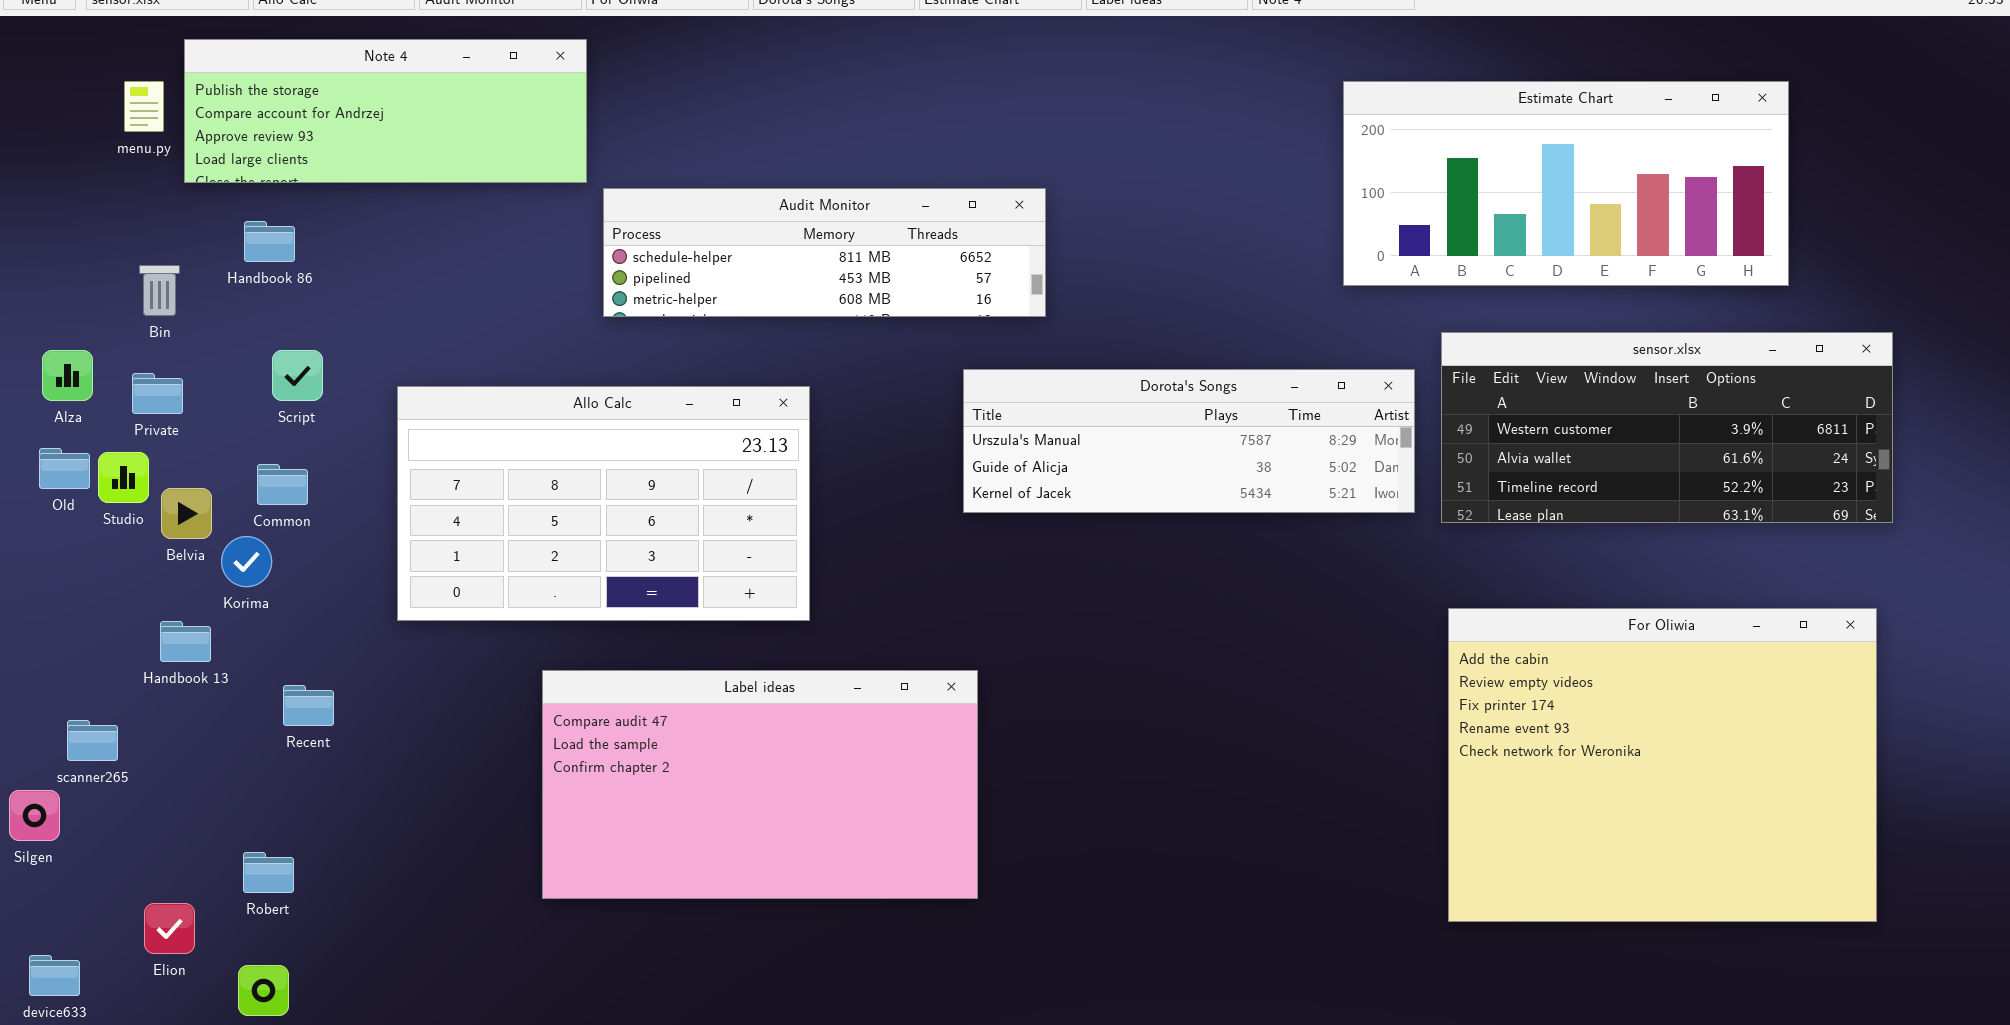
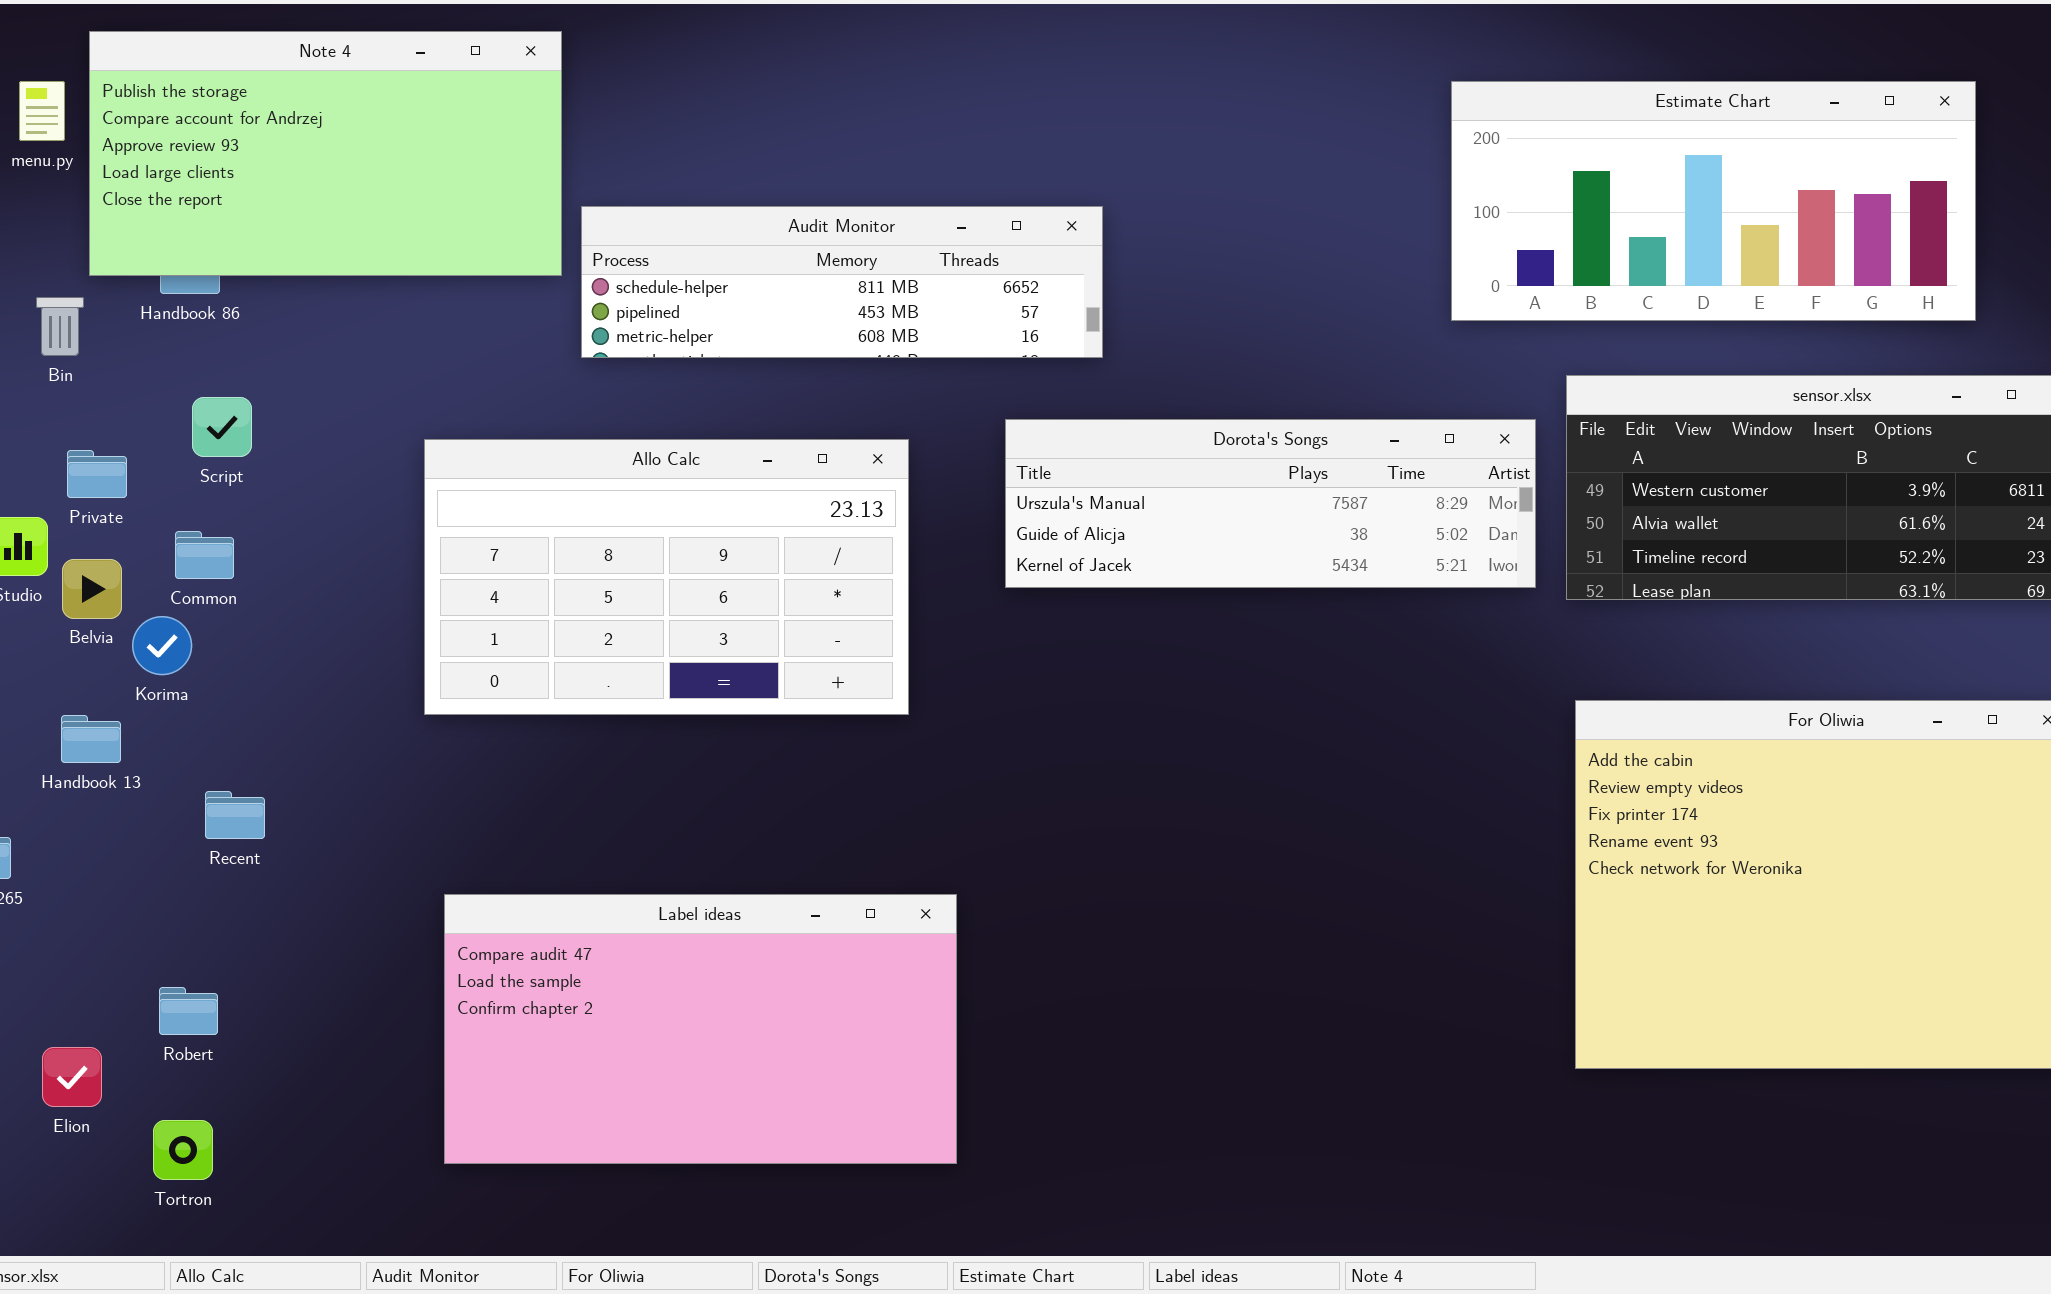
Note 4: [184,39,587,183] -> [89,31,562,276], resized
Private: [132,373,183,414] -> [67,450,127,498], moved
Allo Calc: [397,386,810,621] -> [424,439,909,715], moved
Label ideas: [542,670,978,899] -> [444,894,957,1164], moved

